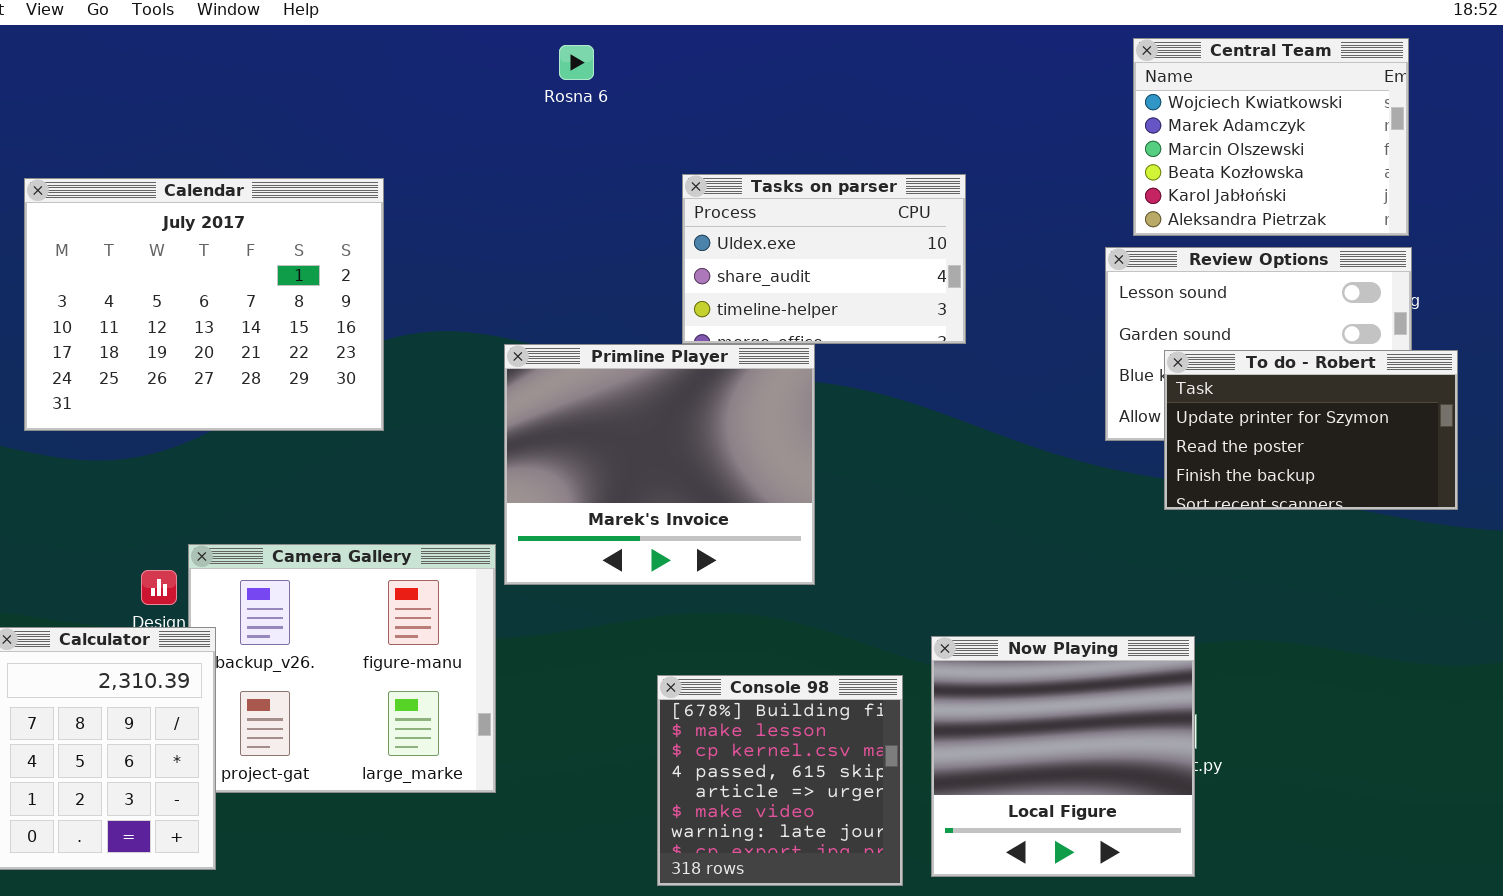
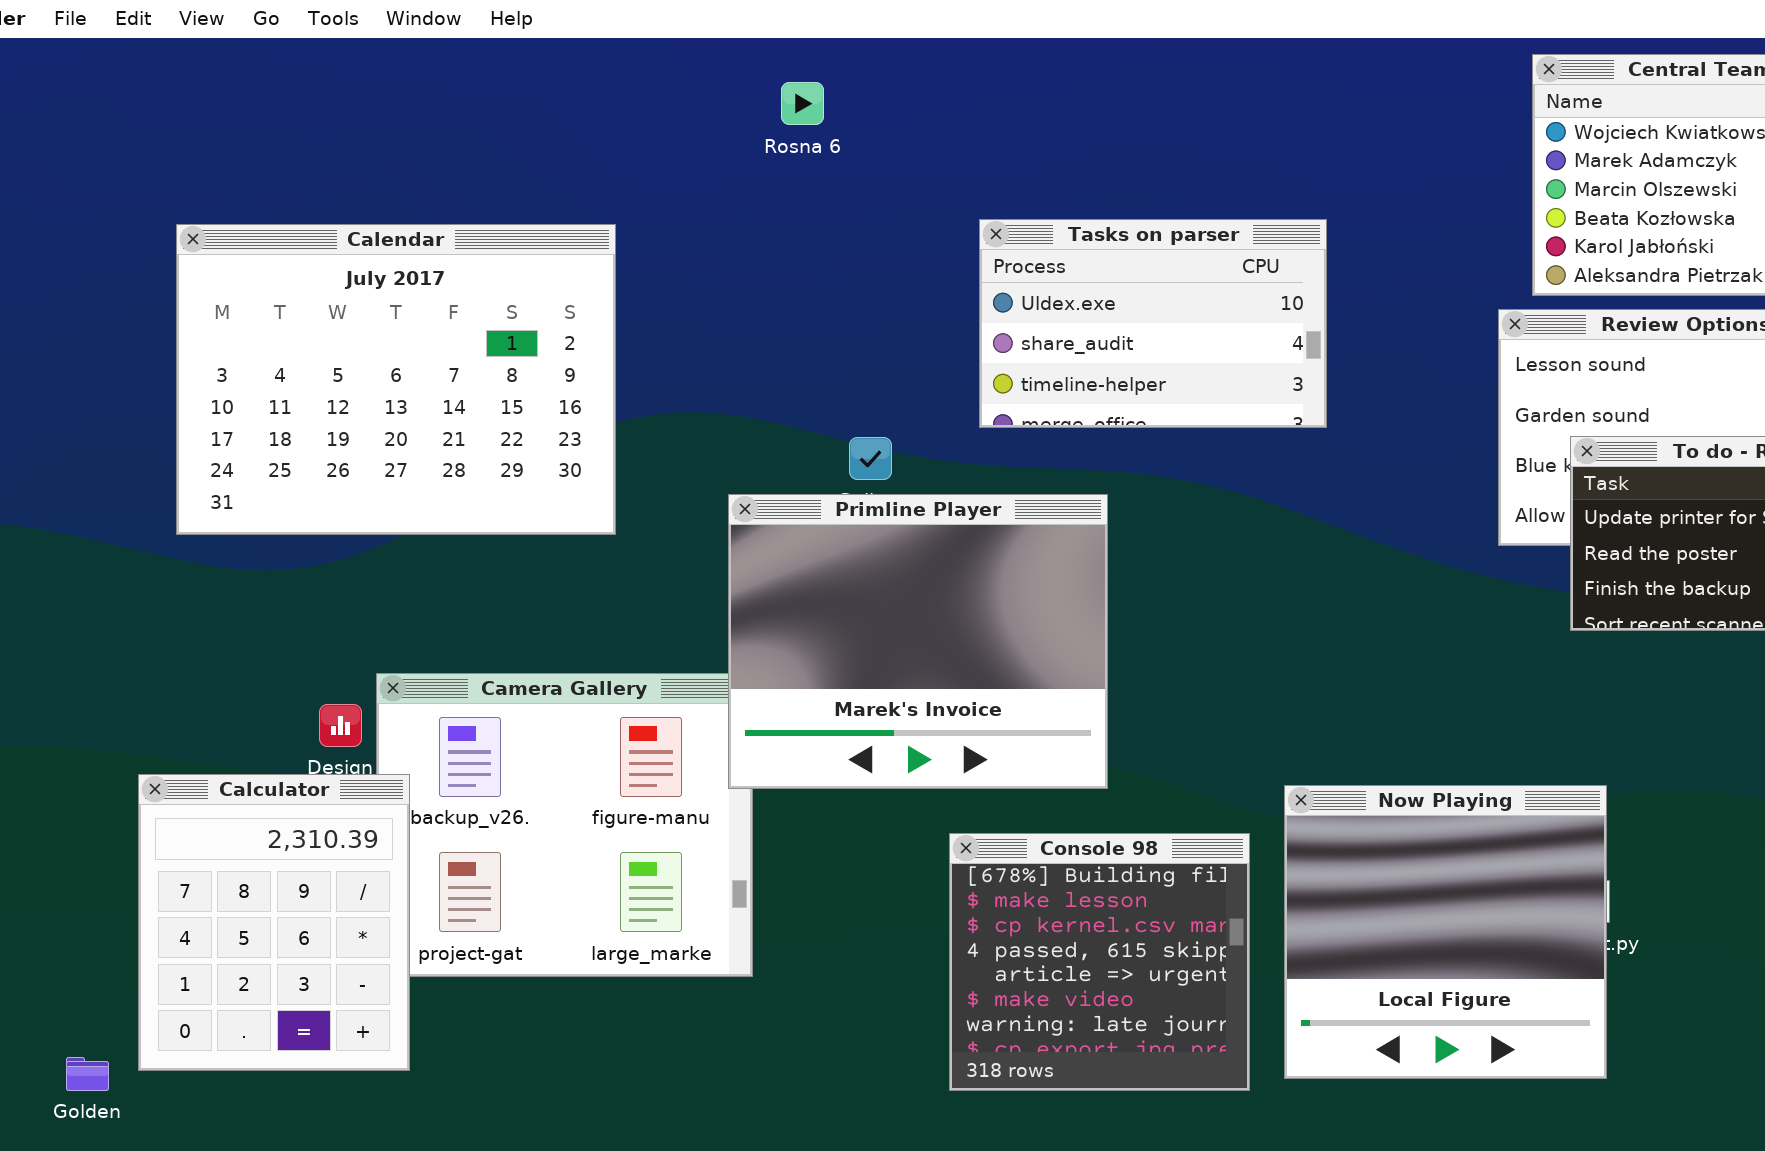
Rosna 6: [559,45,594,80] -> [781,82,824,125], moved
Primline Player: [504,344,815,585] -> [728,494,1108,789], moved

